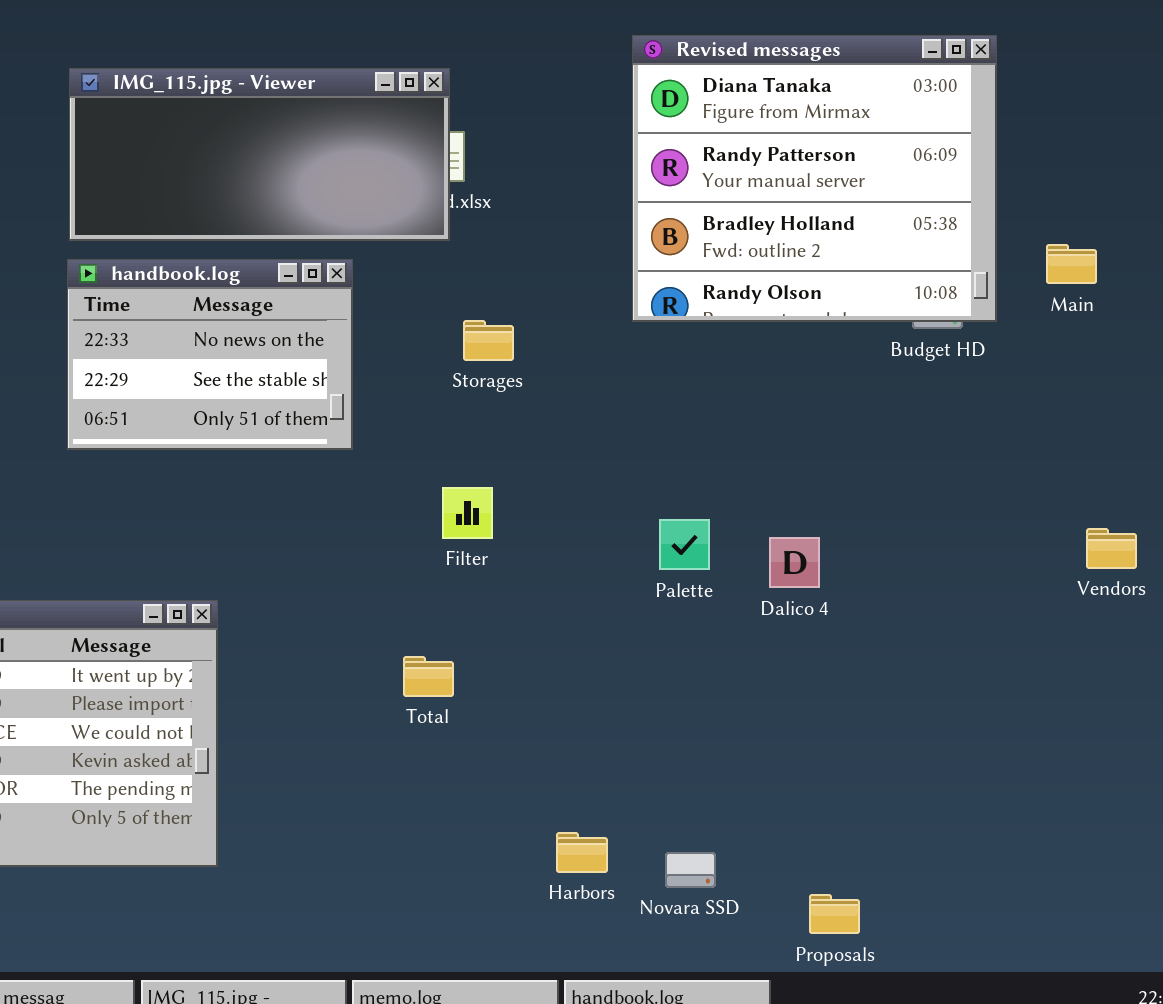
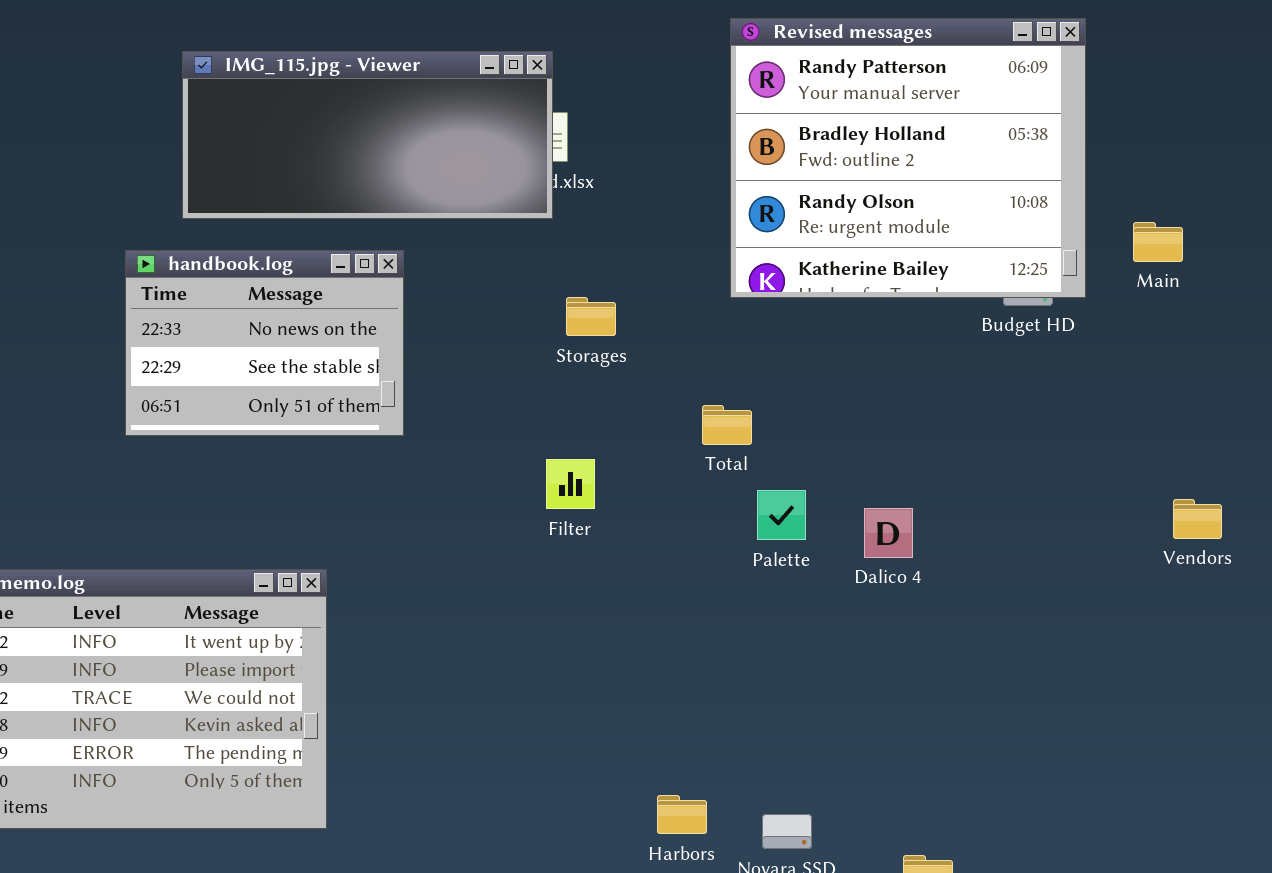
Revised messages: [632,35,997,322] -> [730,18,1086,298], scrolled down 1 row
handbook.log: [67,259,353,450] -> [125,250,404,436], moved
Total: [403,656,454,697] -> [702,405,752,445], moved

